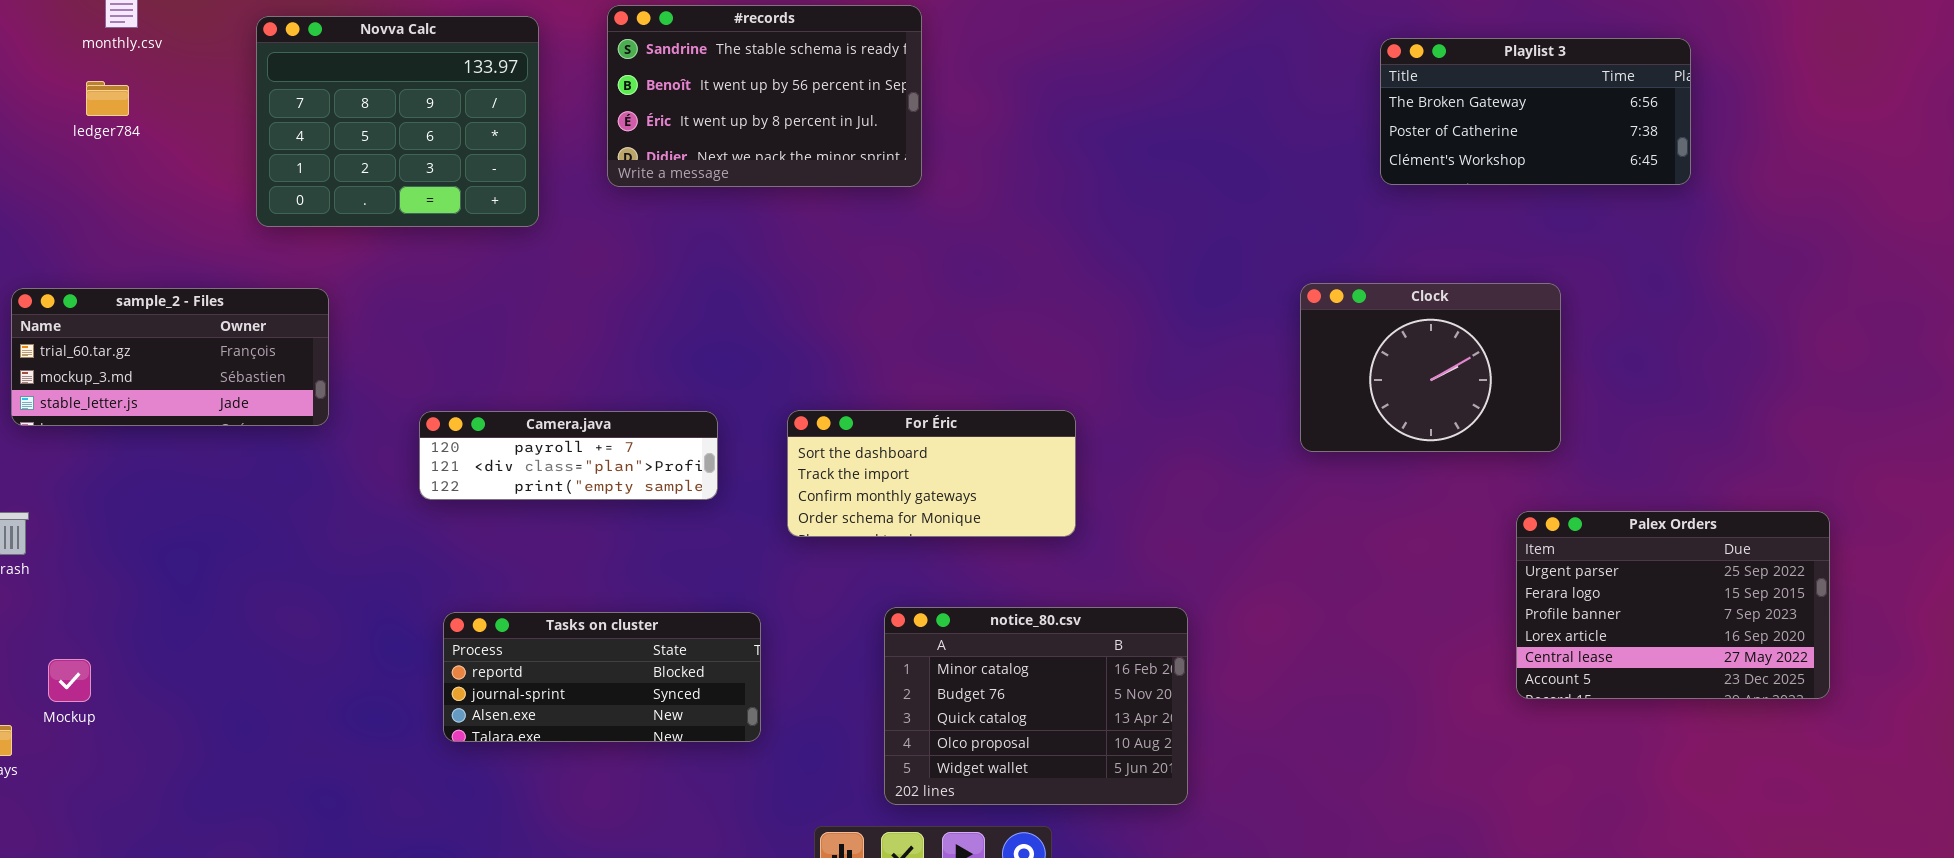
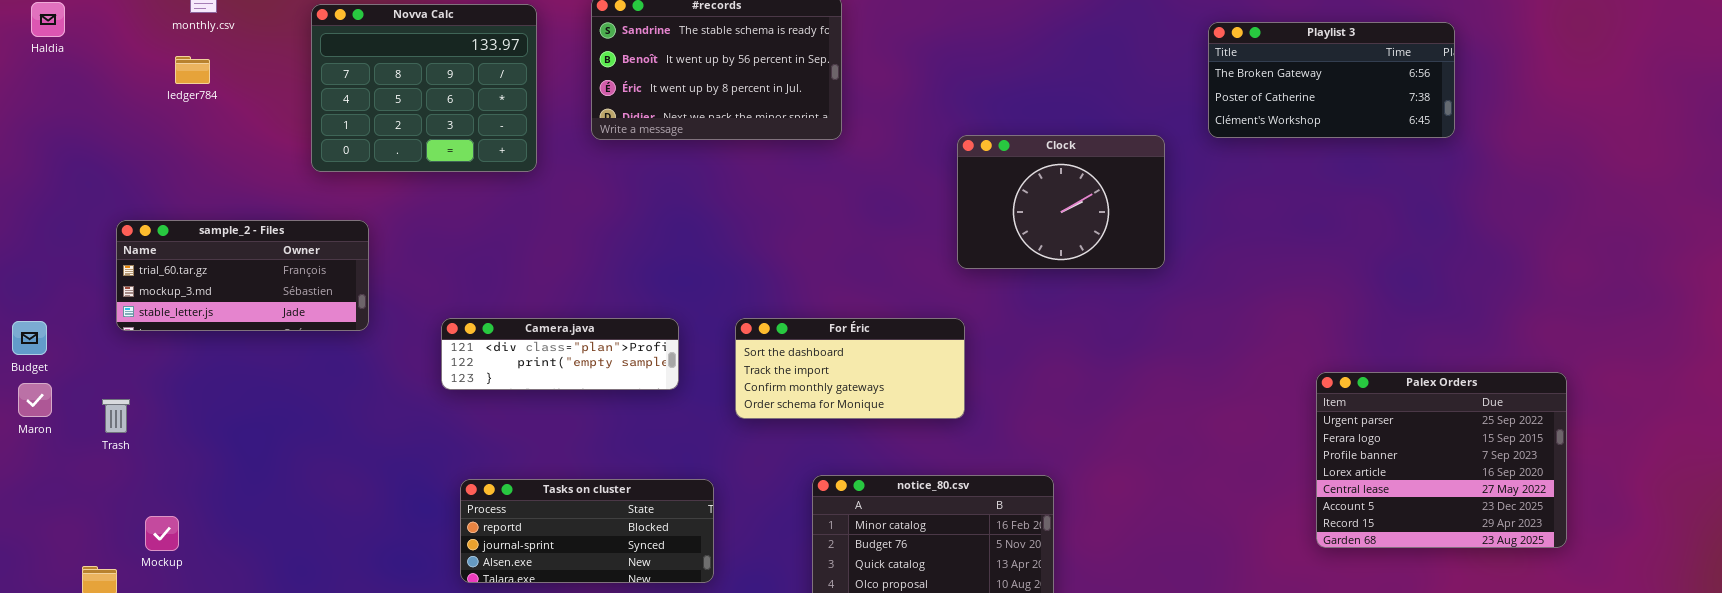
Clock: [1300,283,1561,452] -> [957,135,1165,269], moved
Camera.java: [419,411,718,500] -> [441,318,679,390], scrolled down 1 row
Palex Orders: [1516,511,1830,699] -> [1316,372,1567,548], resized

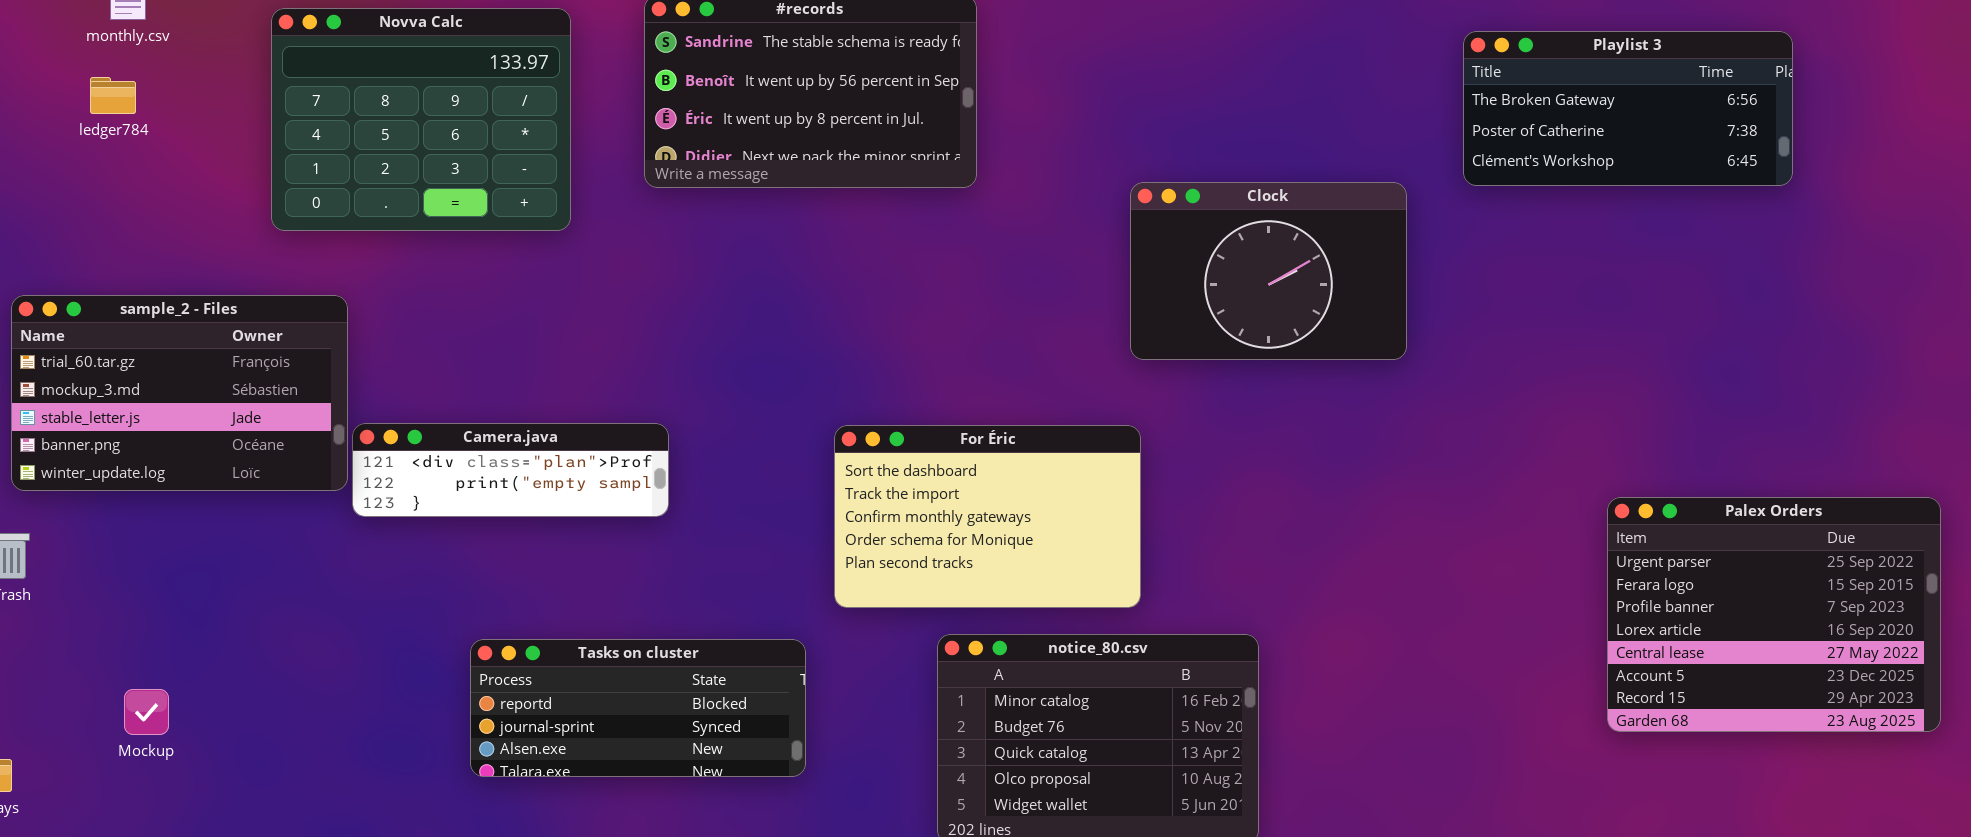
sample_2 - Files: [116,220,369,331] -> [11,295,348,491], resized
For Éric: [735,318,965,419] -> [834,425,1141,608], resized
Camera.java: [441,318,679,390] -> [352,423,669,517], moved
Mockup: [145,516,179,551] -> [124,689,169,735], moved

